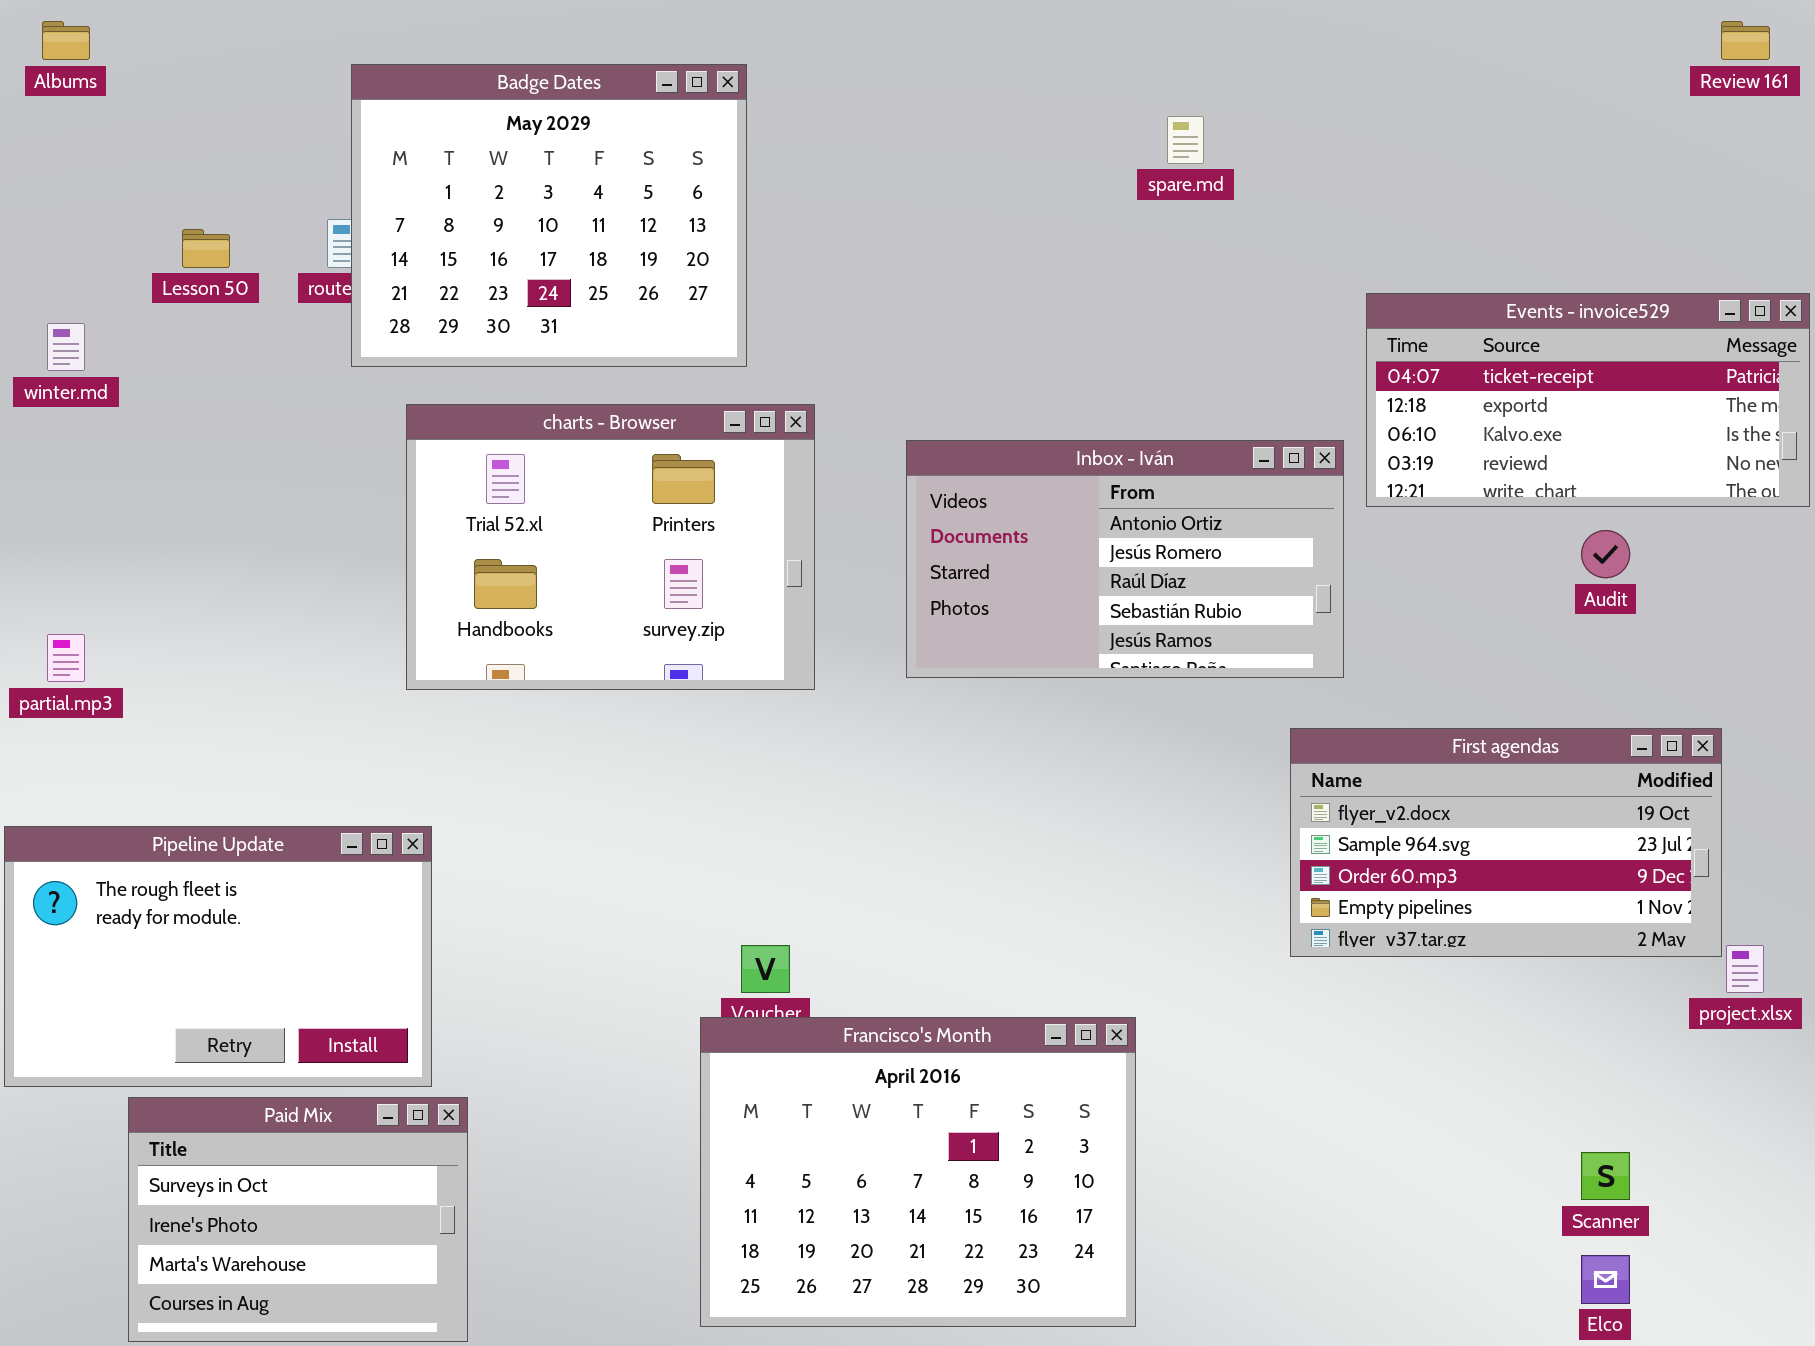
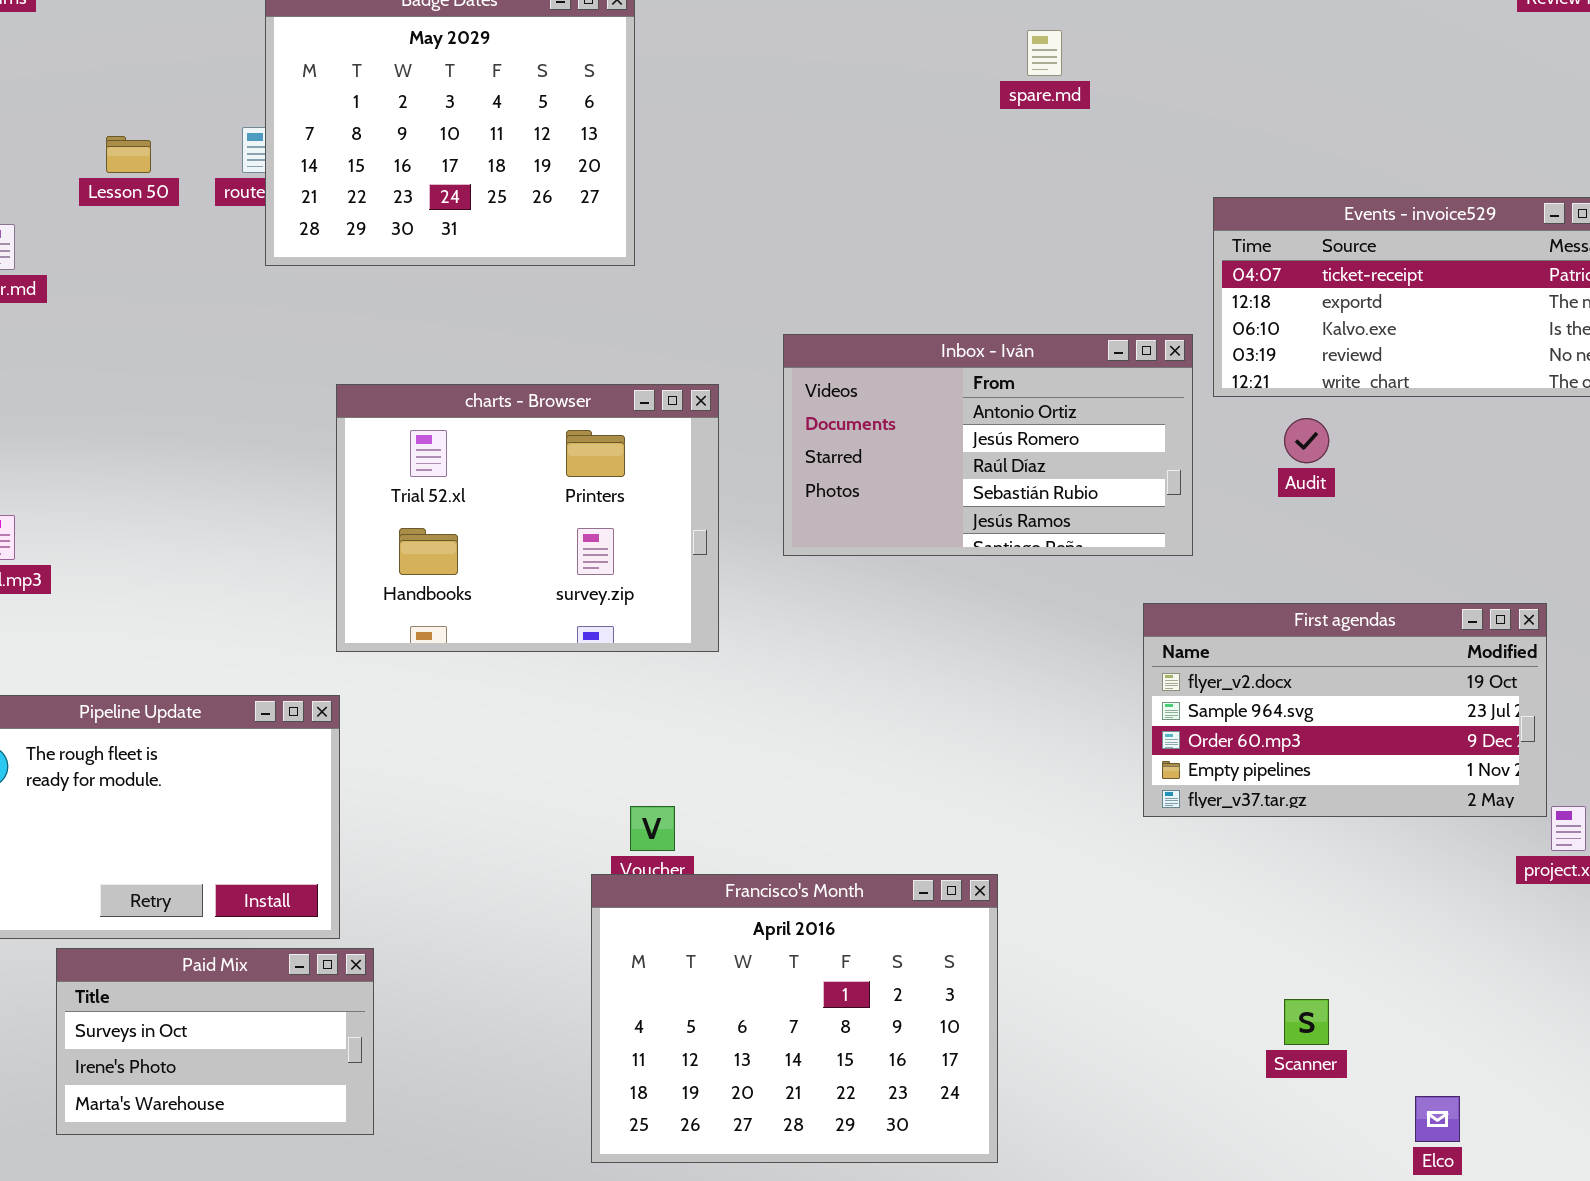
charts - Browser: [406,404,815,690] -> [336,384,719,652], moved
Audit: [1581,530,1630,578] -> [1284,418,1329,463], moved
Paid Mix: [128,1097,468,1342] -> [56,948,374,1135], resized
Scanner: [1581,1152,1630,1200] -> [1284,999,1329,1045], moved

